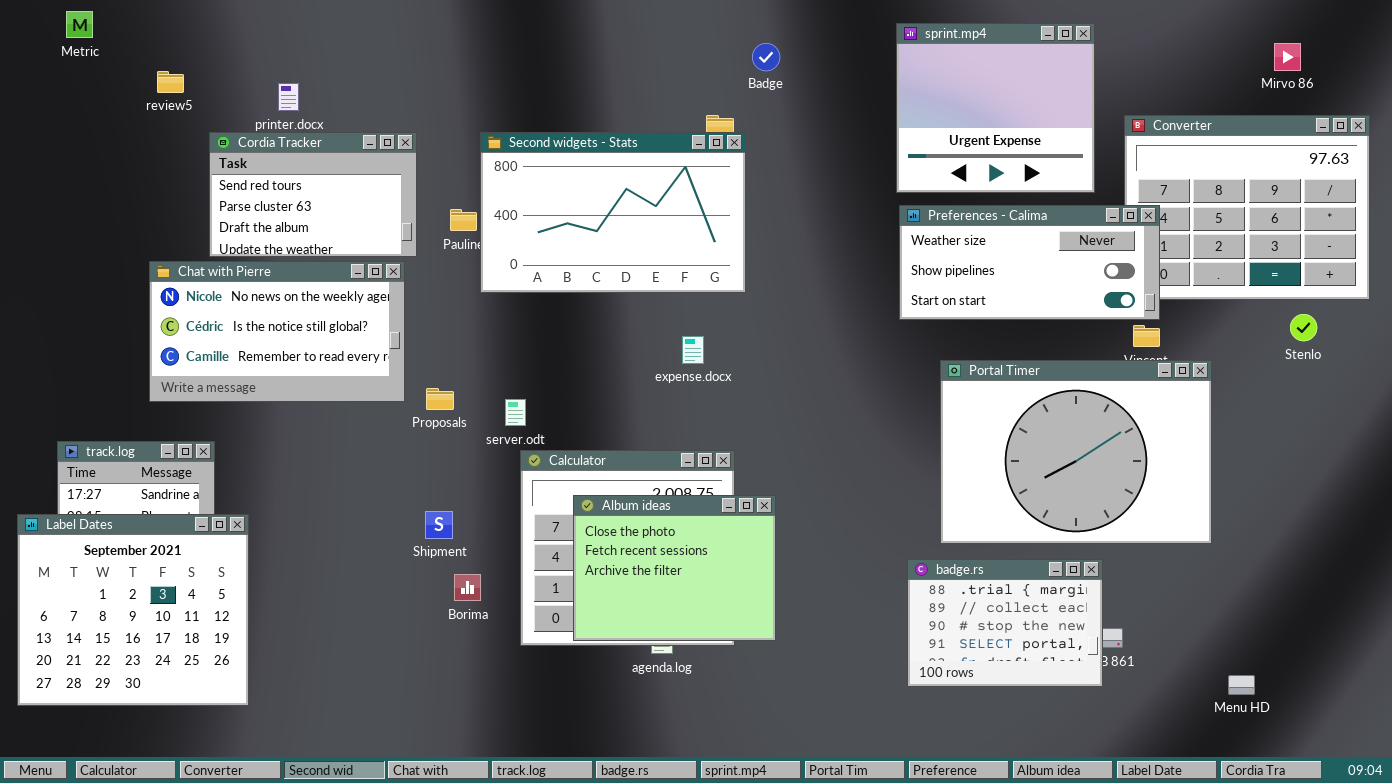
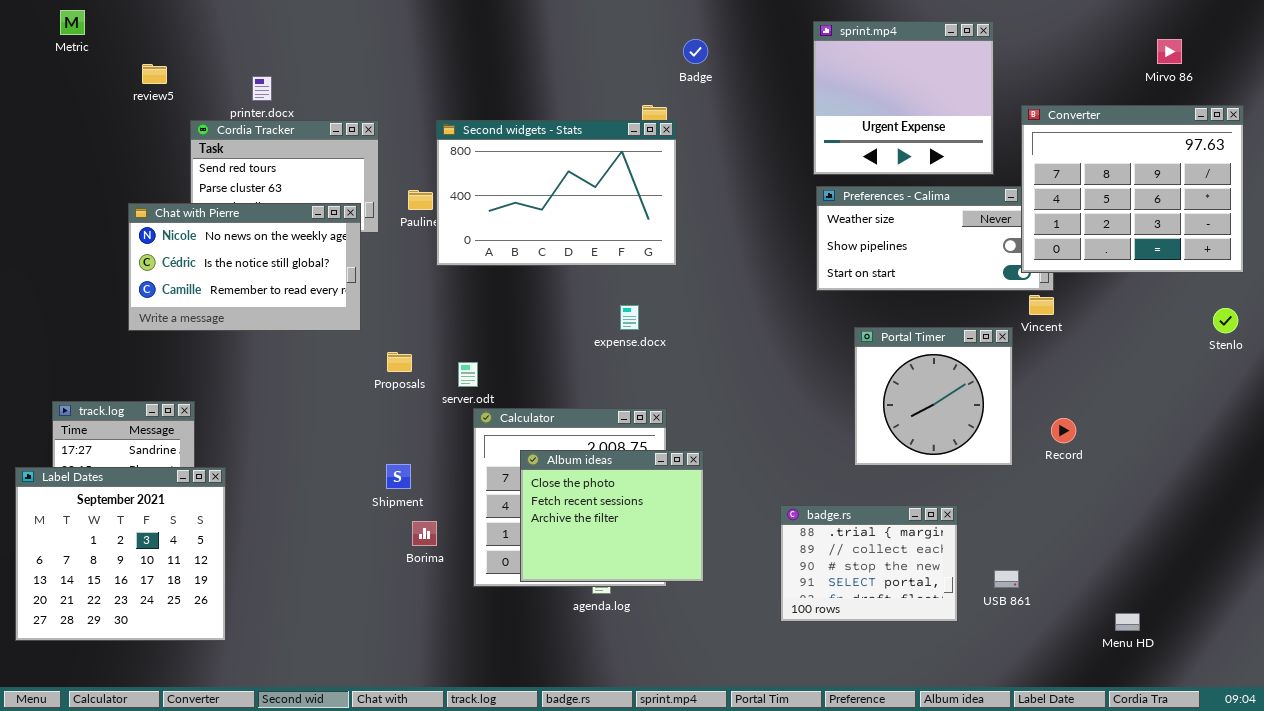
Converter: [1124,115,1370,300] -> [1021,105,1244,273], raised
Chat with Pierre: [149,261,405,402] -> [128,203,361,331], moved
Stenlo: [1290,314,1317,341] -> [1213,308,1238,333], moved
Portal Timer: [940,360,1212,544] -> [854,327,1013,466], resized
badge.rs: [907,559,1103,687] -> [780,505,958,622], moved

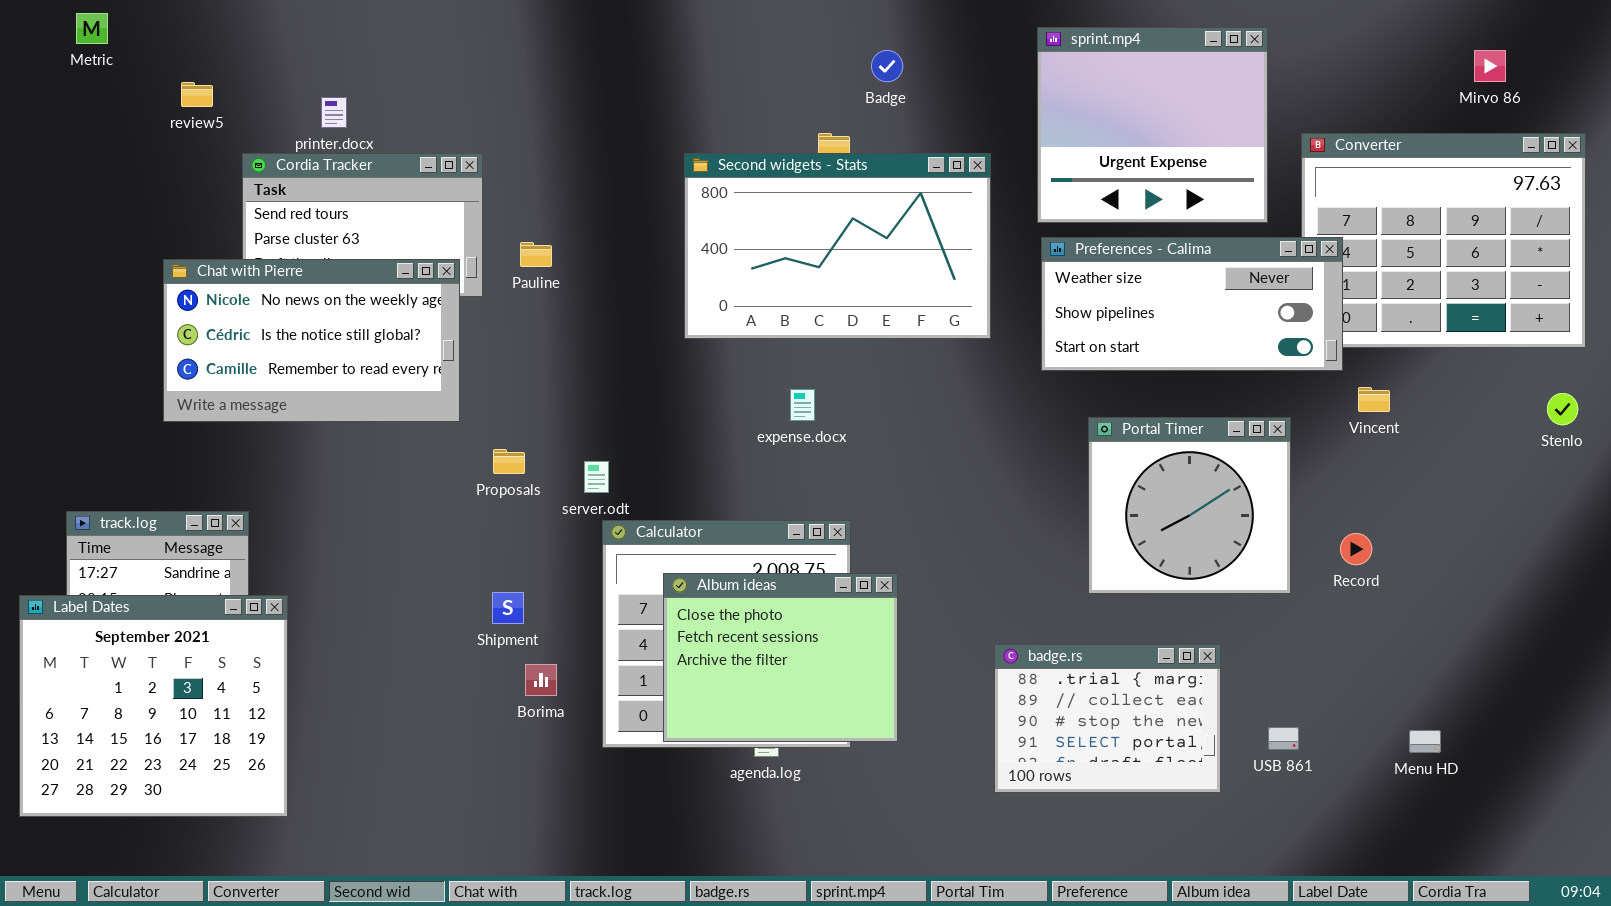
Second widgets - Stats: [436,120,677,266] -> [684,153,991,339], moved
Preferences - Calima: [816,186,1054,291] -> [1041,237,1343,371], raised
Vincent: [1029,295,1054,315] -> [1358,387,1390,412], moved
Menu HD: [1115,613,1140,631] -> [1409,730,1441,753], moved

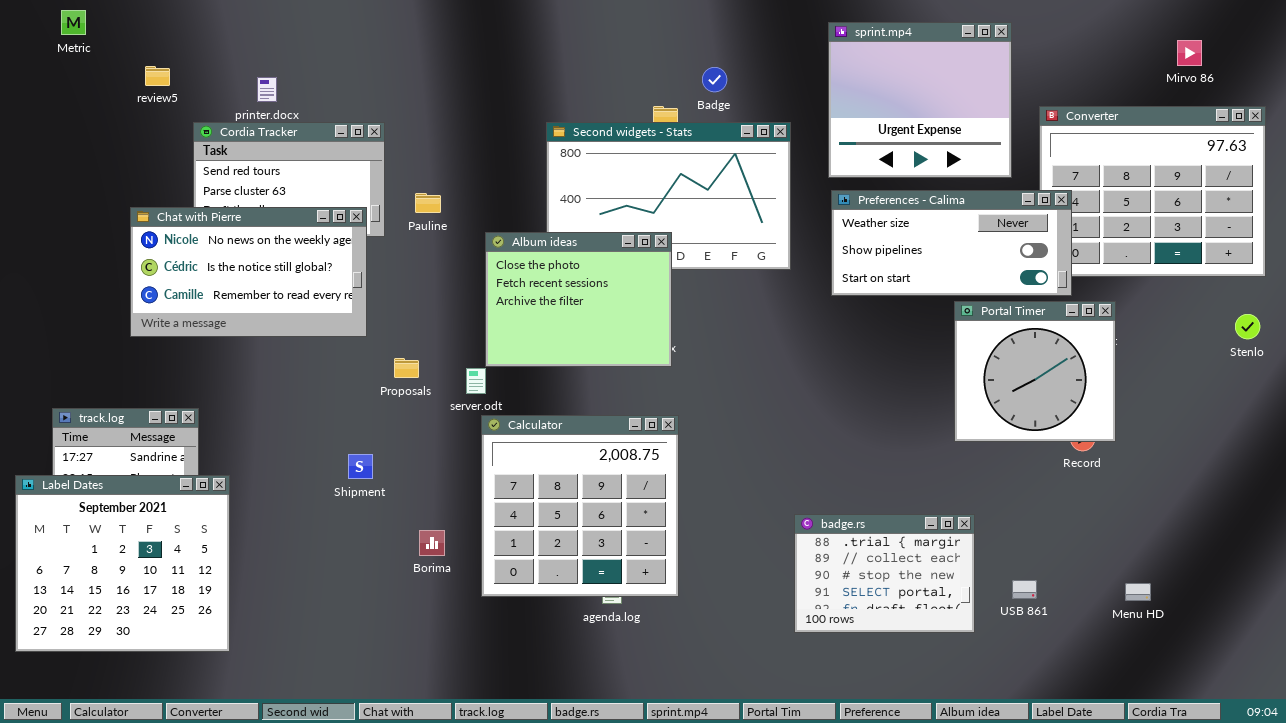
Badge: [871,50,903,82] -> [702,67,727,92], moved
Portal Timer: [1088,417,1291,594] -> [954,301,1116,442], moved
Album ideas: [663,573,898,742] -> [485,232,672,367], moved
Shipment: [492,592,524,624] -> [348,454,373,479], moved

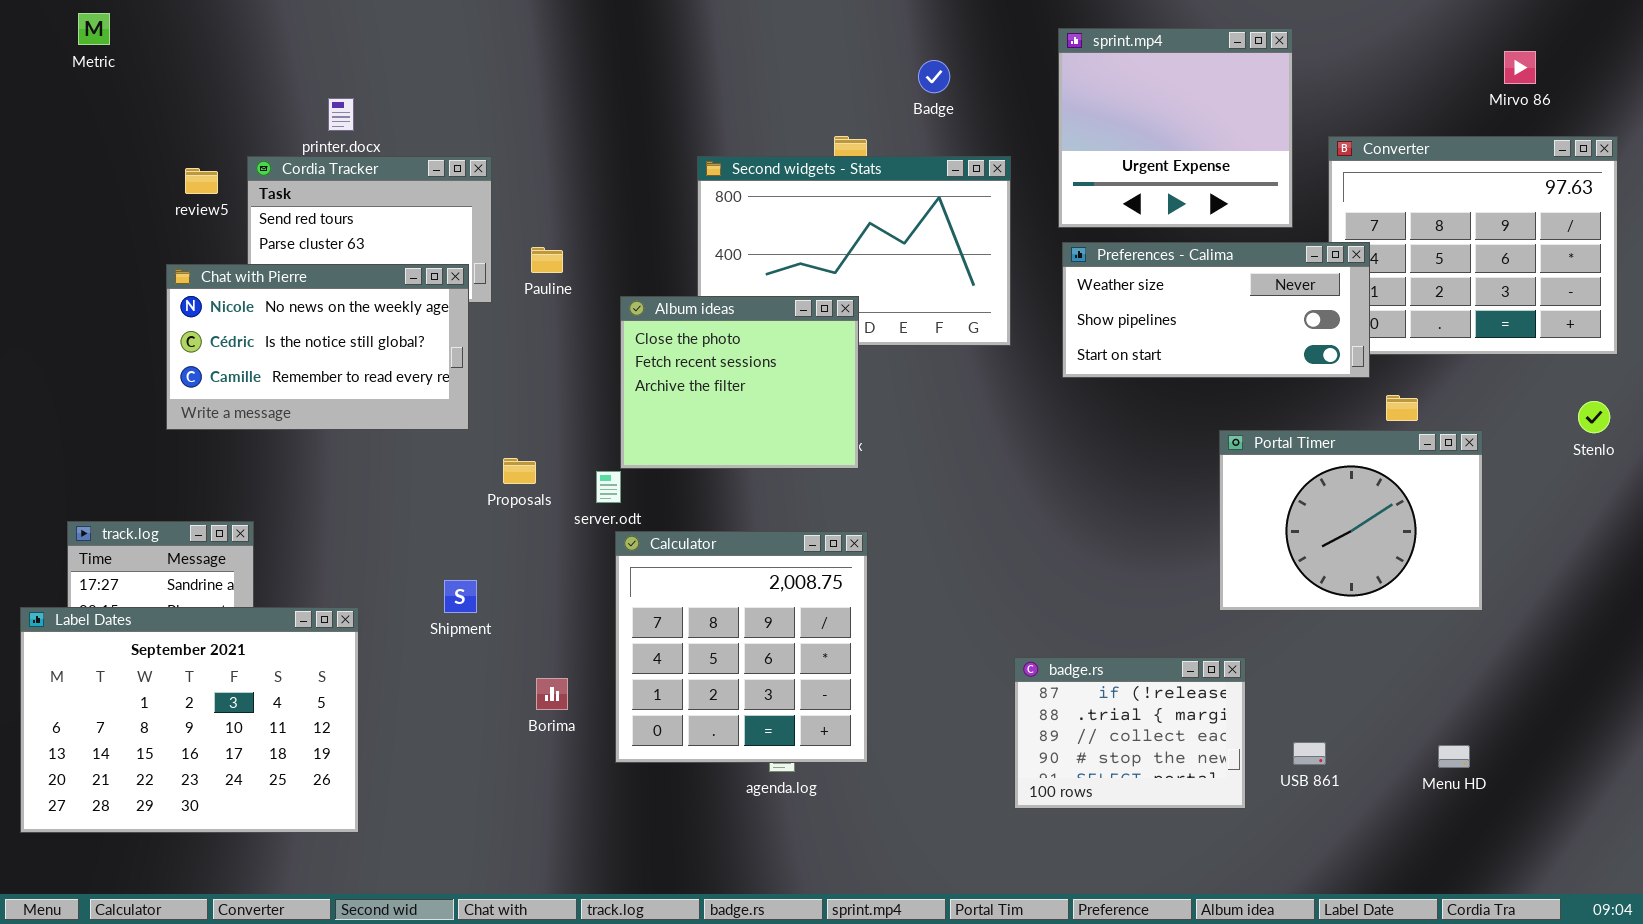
review5: [145,66,170,86] -> [185,168,218,194], moved
Badge: [702,67,727,92] -> [918,60,950,93], moved
Portal Timer: [954,301,1116,442] -> [1219,430,1483,611], moved, resized
Label Dates: [15,475,230,652] -> [20,607,359,833], resized
badge.rs: [794,514,975,633] -> [1014,657,1246,809], scrolled up 1 row

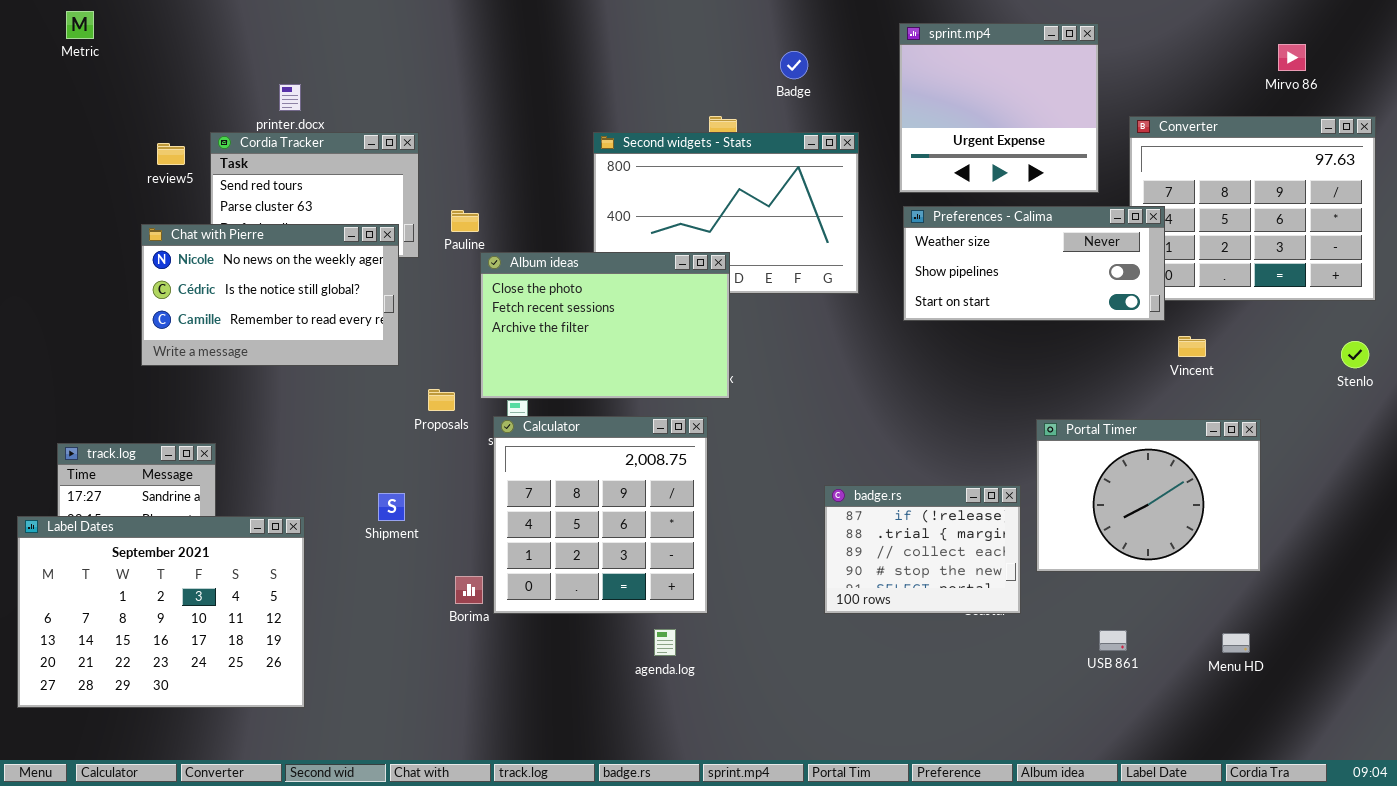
Album ideas: [620,296,859,469] -> [480,252,730,399], resized
Portal Timer: [1219,430,1483,611] -> [1036,419,1261,572], moved
Calculator: [615,531,868,763] -> [493,416,708,614], moved
badge.rs: [1014,657,1246,809] -> [824,485,1021,614], moved

